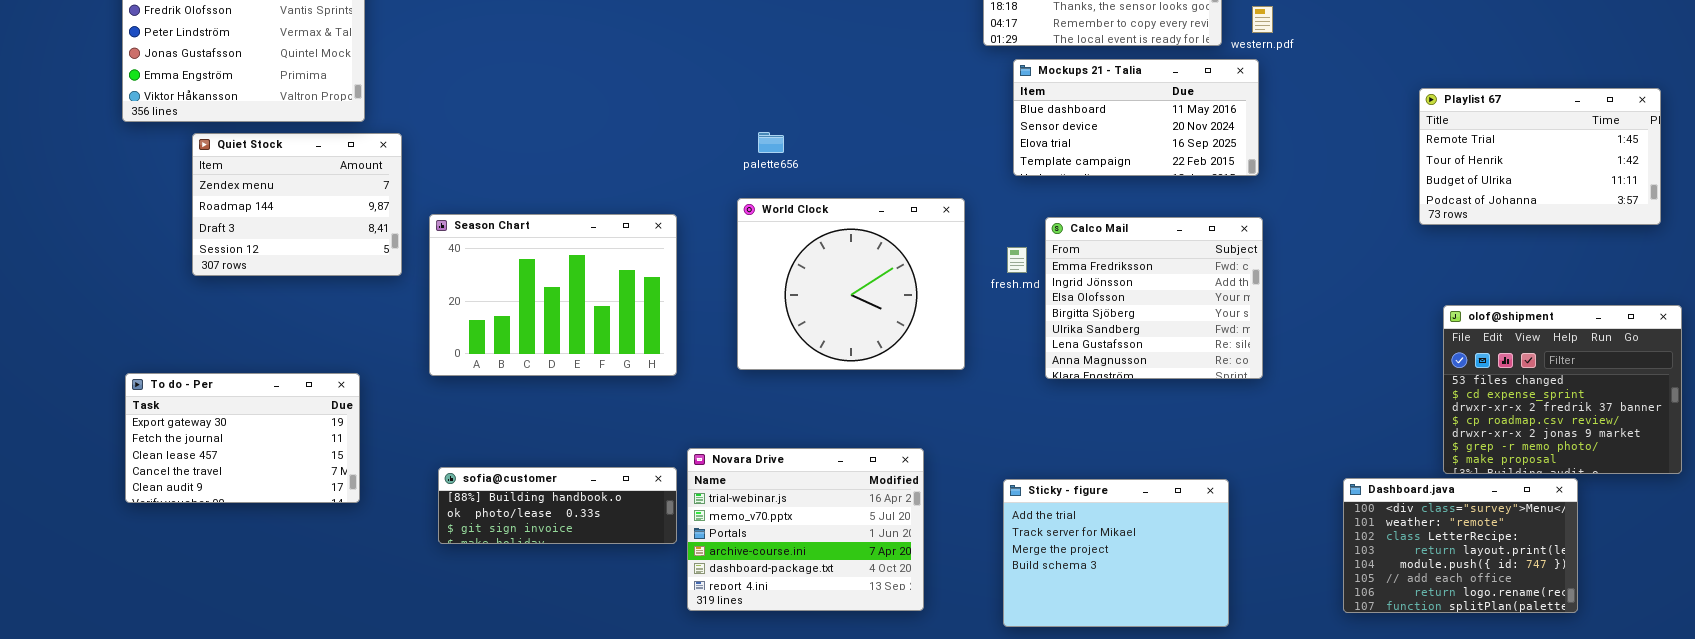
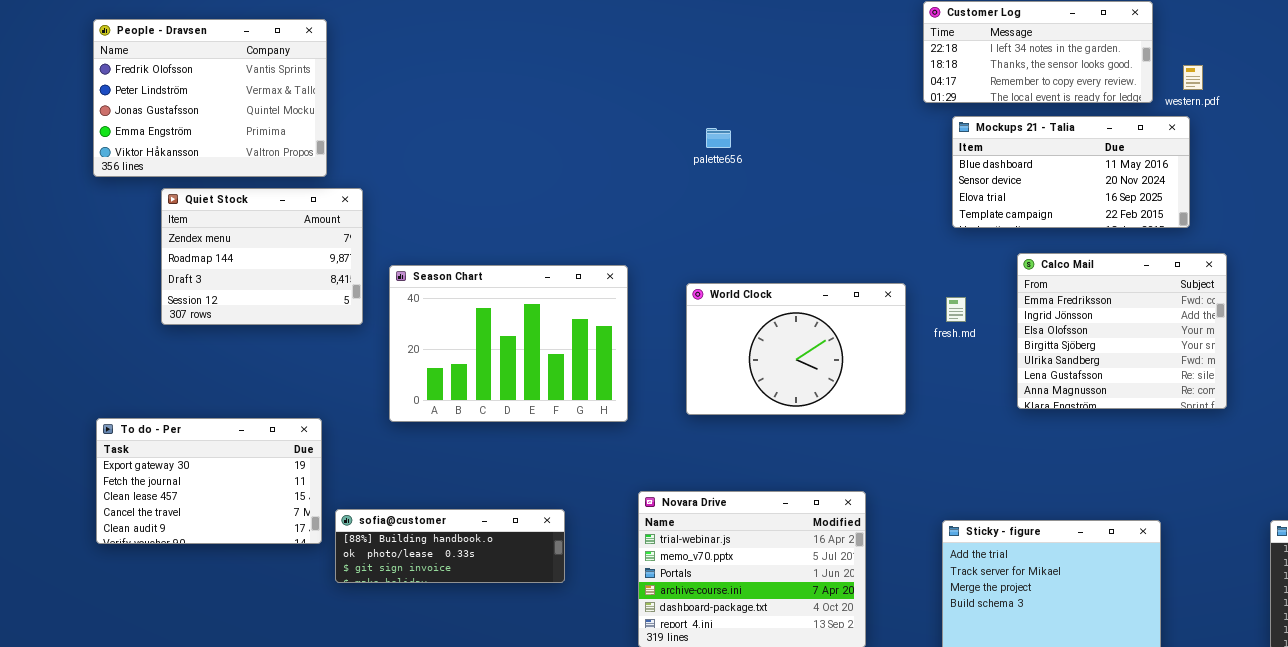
palette656: [758,132,784,153] -> [706,128,731,148], moved
World Clock: [737,198,965,370] -> [686,283,906,415], resized
Calco Mail: [1045,217,1263,379] -> [1017,253,1227,409], moved
sofia@customer: [438,467,677,544] -> [335,509,565,583], moved

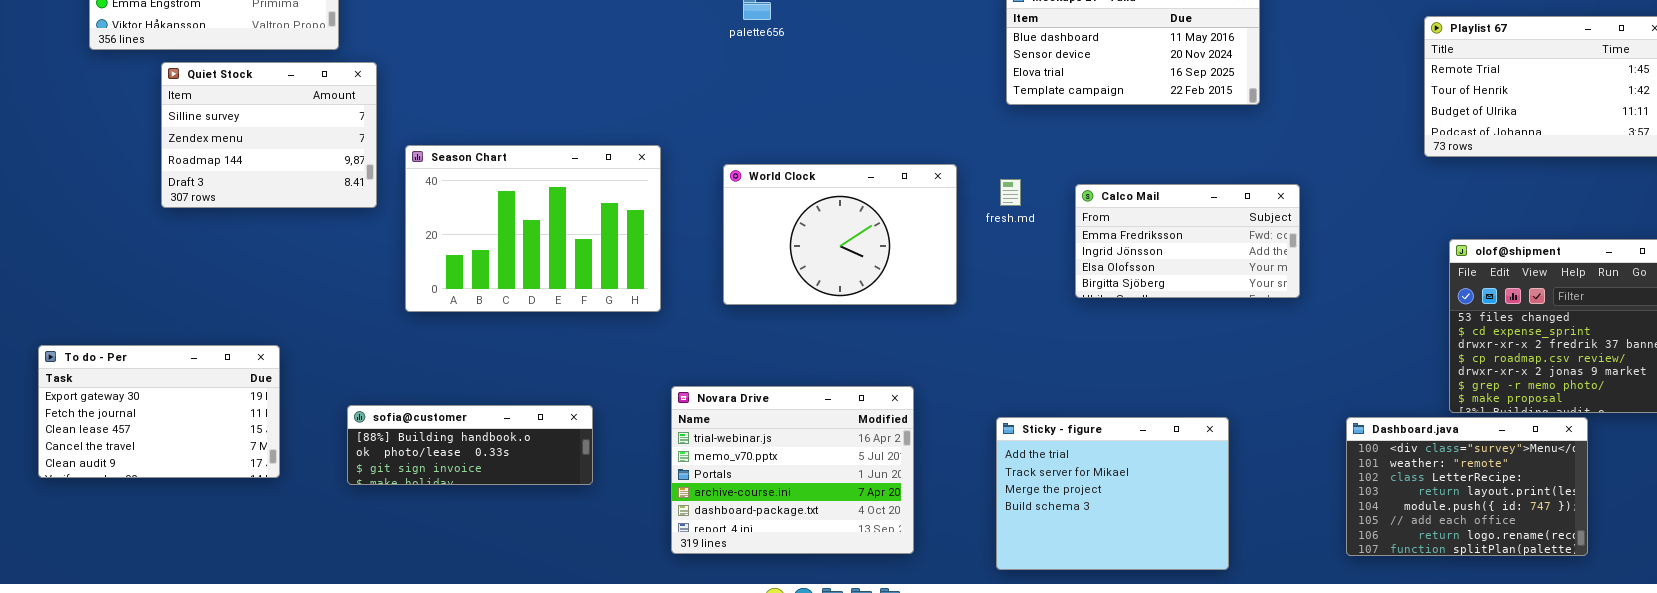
Quiet Stock: [161,188,363,325] -> [161,62,377,208], scrolled up 1 row
Calco Mail: [1017,253,1227,409] -> [1075,184,1300,298], resized
To do - Per: [96,418,322,544] -> [38,345,280,478], moved

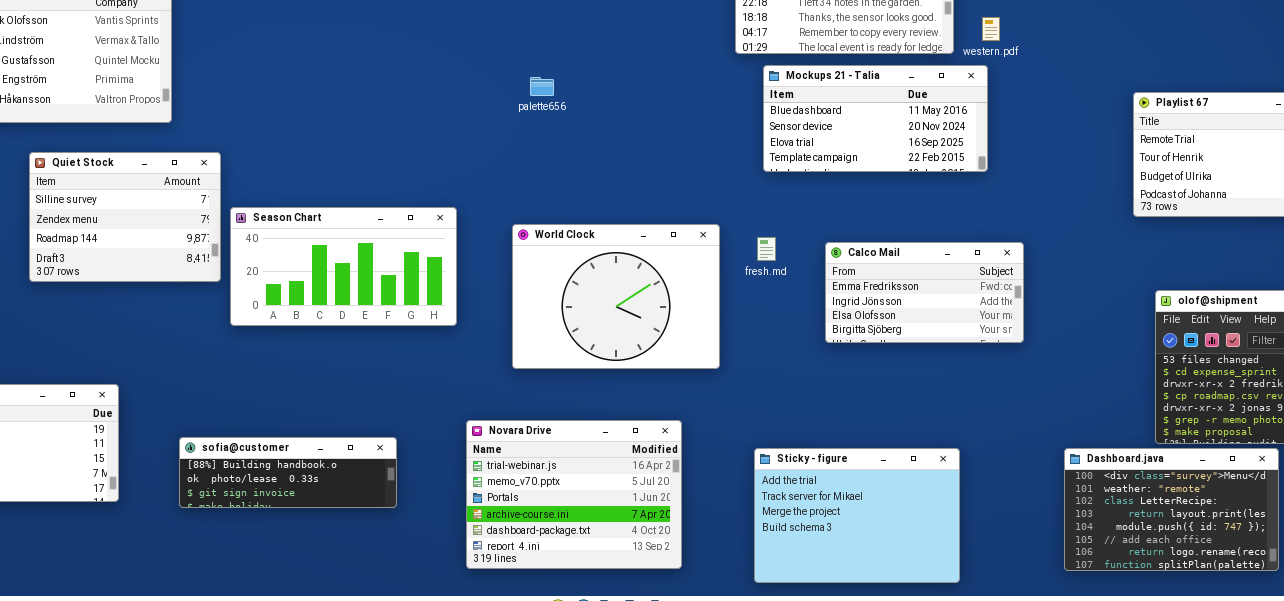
Quiet Stock: [161,62,377,208] -> [29,152,221,282], moved
Season Chart: [405,145,661,312] -> [230,207,457,326], resized
World Clock: [723,164,957,305] -> [512,224,720,369], resized

